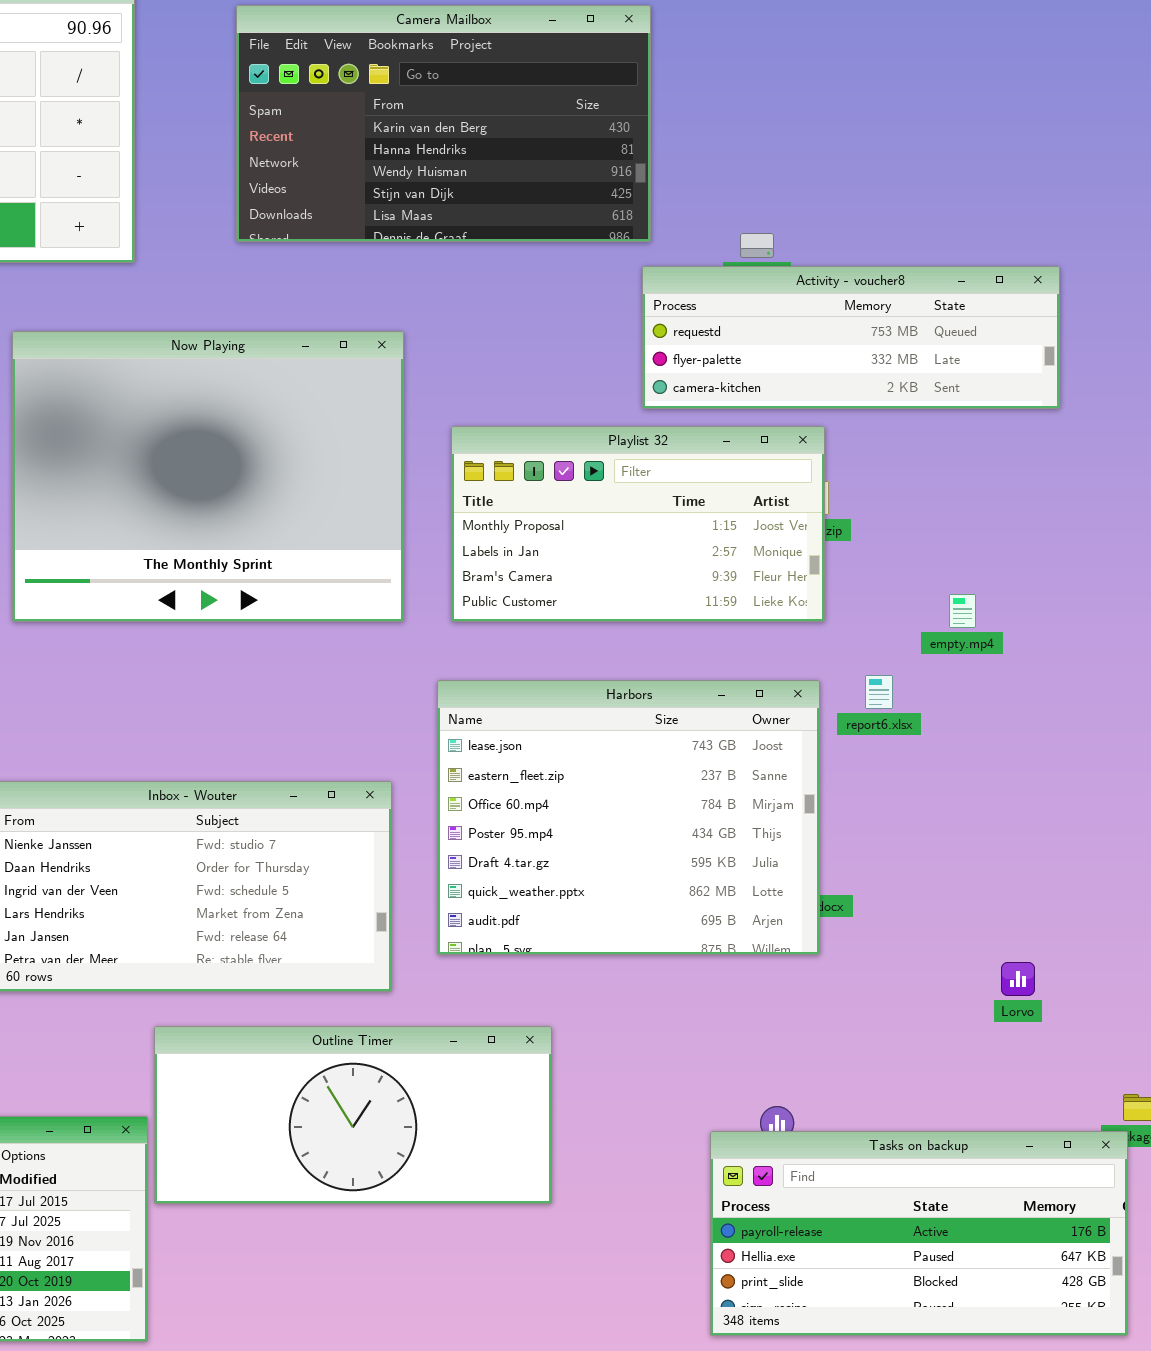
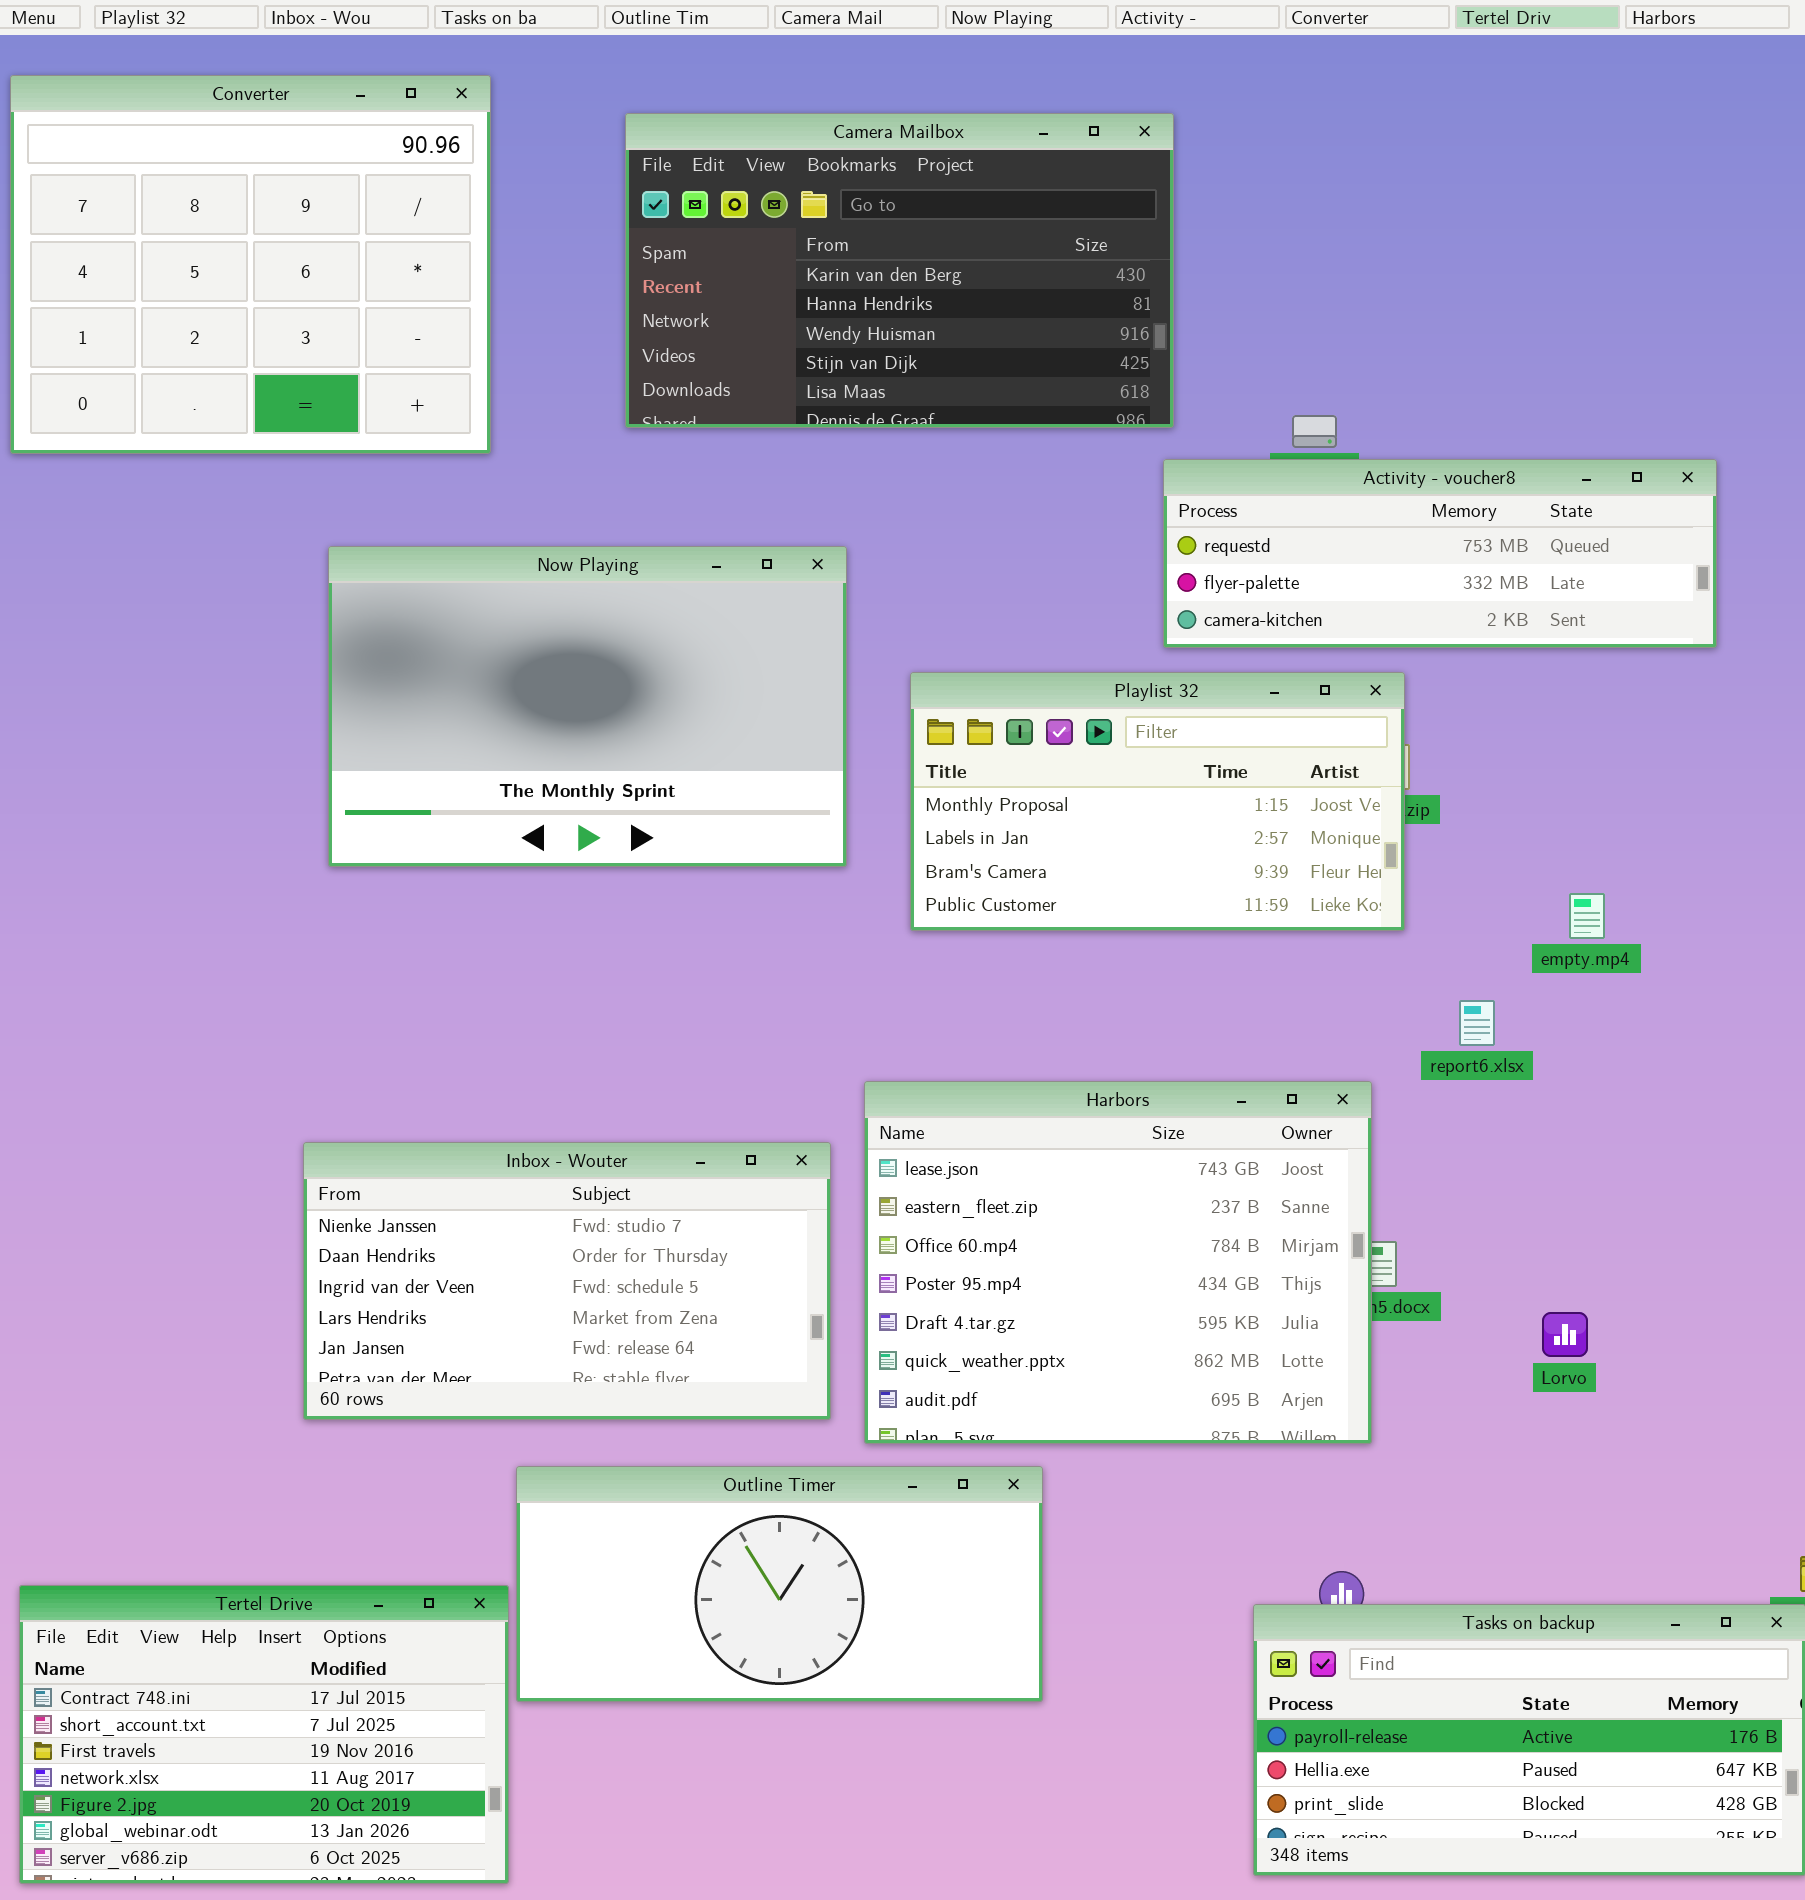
Now Playing: [12,331,404,622] -> [328,546,847,867], resized
Harbors: [437,680,820,955] -> [864,1081,1372,1444], moved
Lorvo: [1001,962,1035,996] -> [1542,1312,1588,1357], moved

